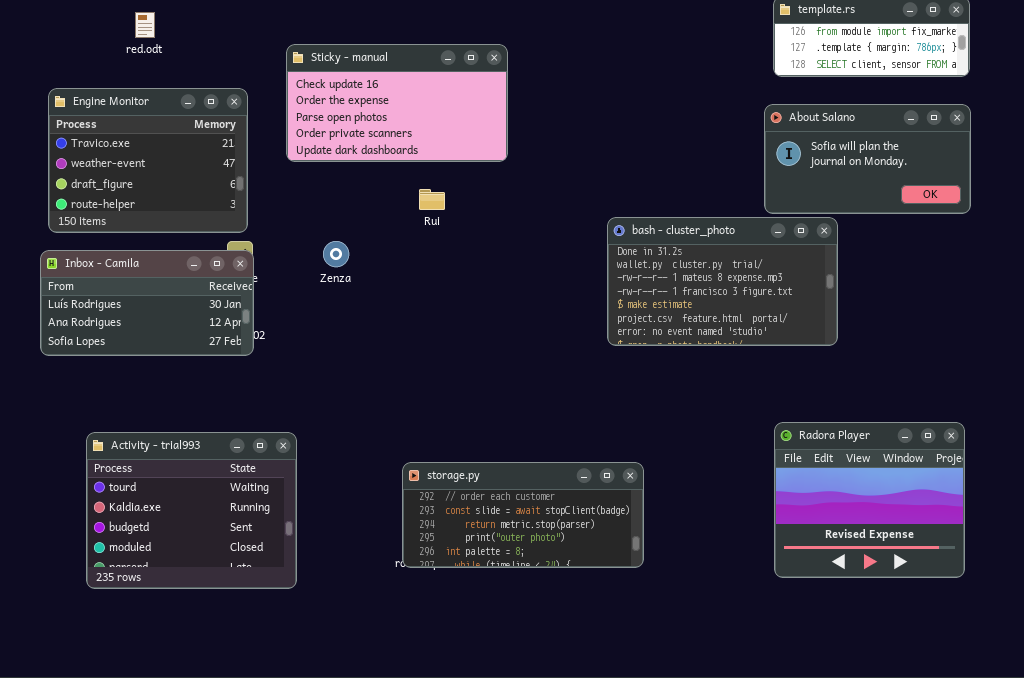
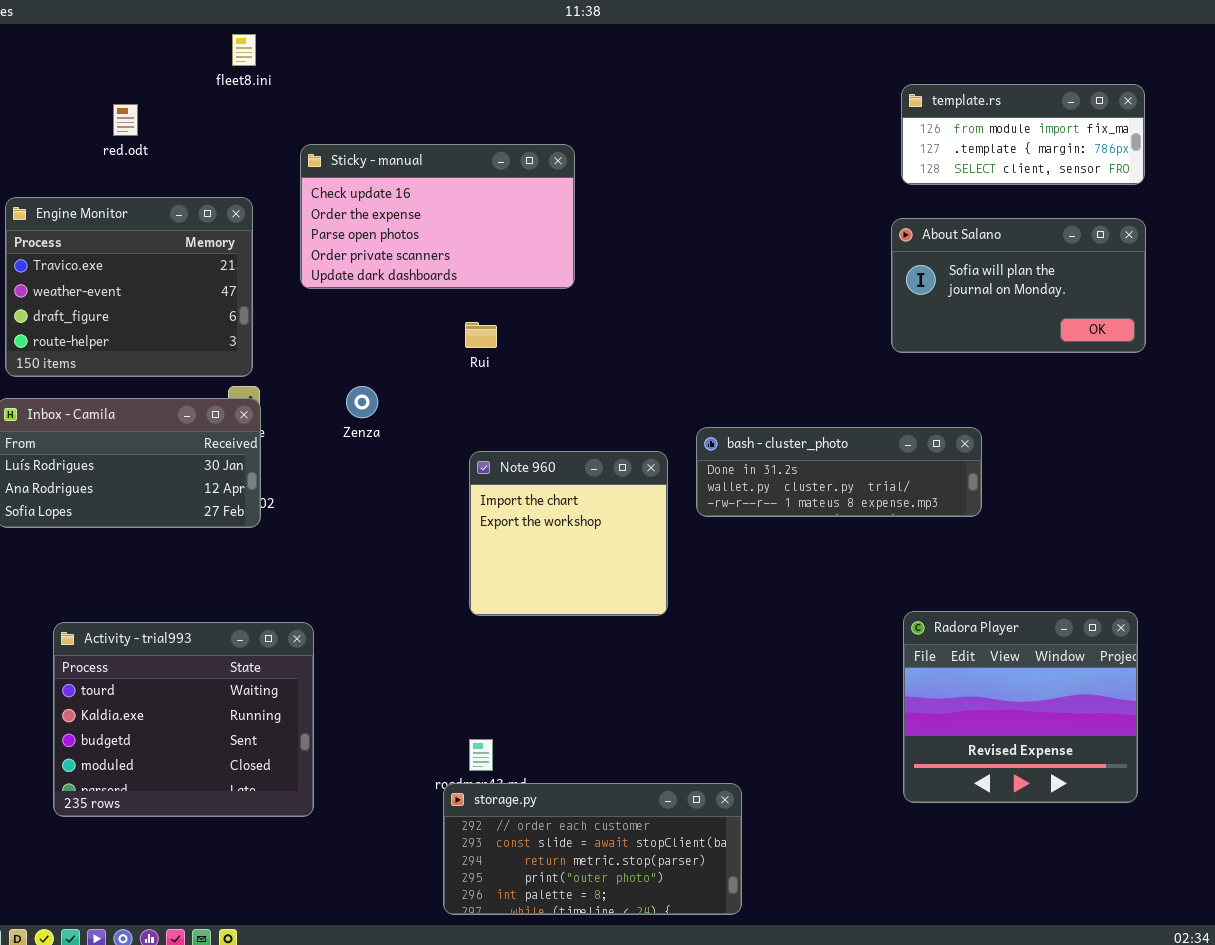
bash - cluster_photo: [607,217,838,346] -> [696,427,982,517], resized
Note 960: none -> [469,451,668,616], opened
storage.py: [402,462,644,568] -> [443,783,742,915], moved

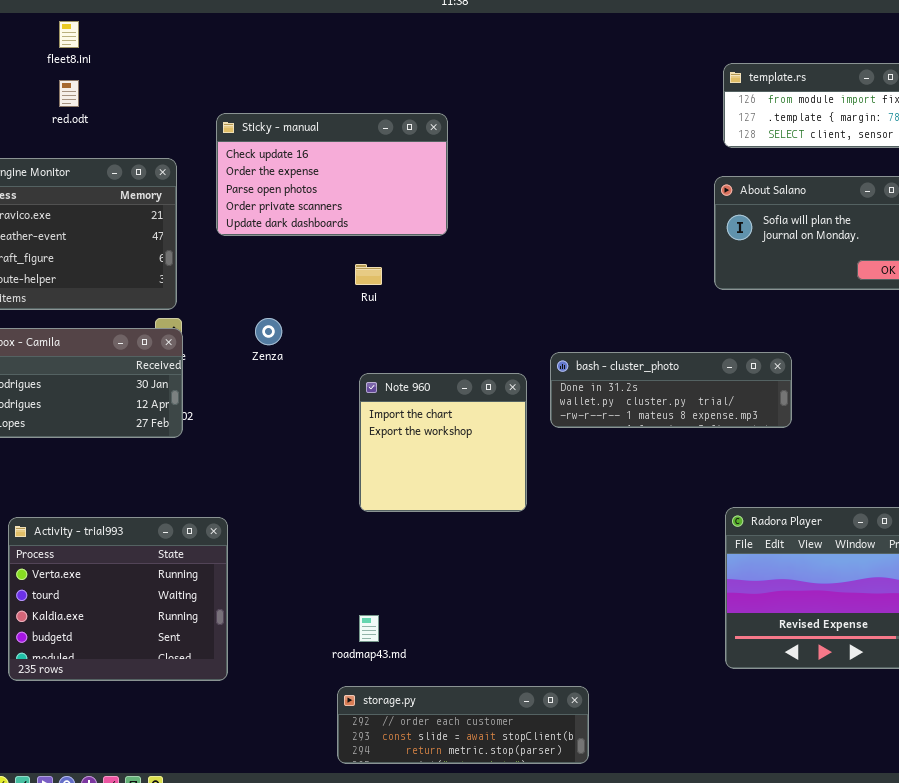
fleet8.ini: [232,34,256,66] -> [59,21,79,48], moved
Activity - trial993: [53,622,314,817] -> [8,517,228,681], scrolled up 1 row
storage.py: [443,783,742,915] -> [337,686,589,764], resized

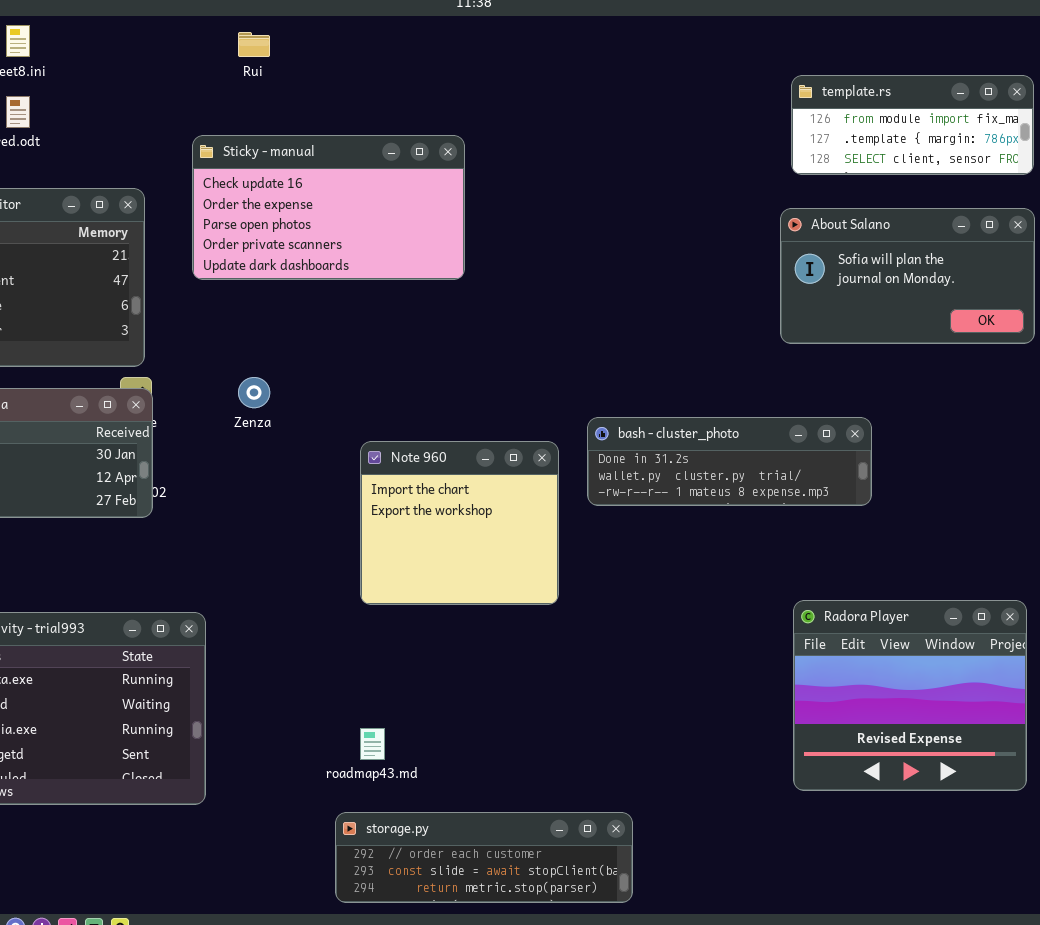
Rui: [355,264,382,285] -> [238,32,270,57], moved

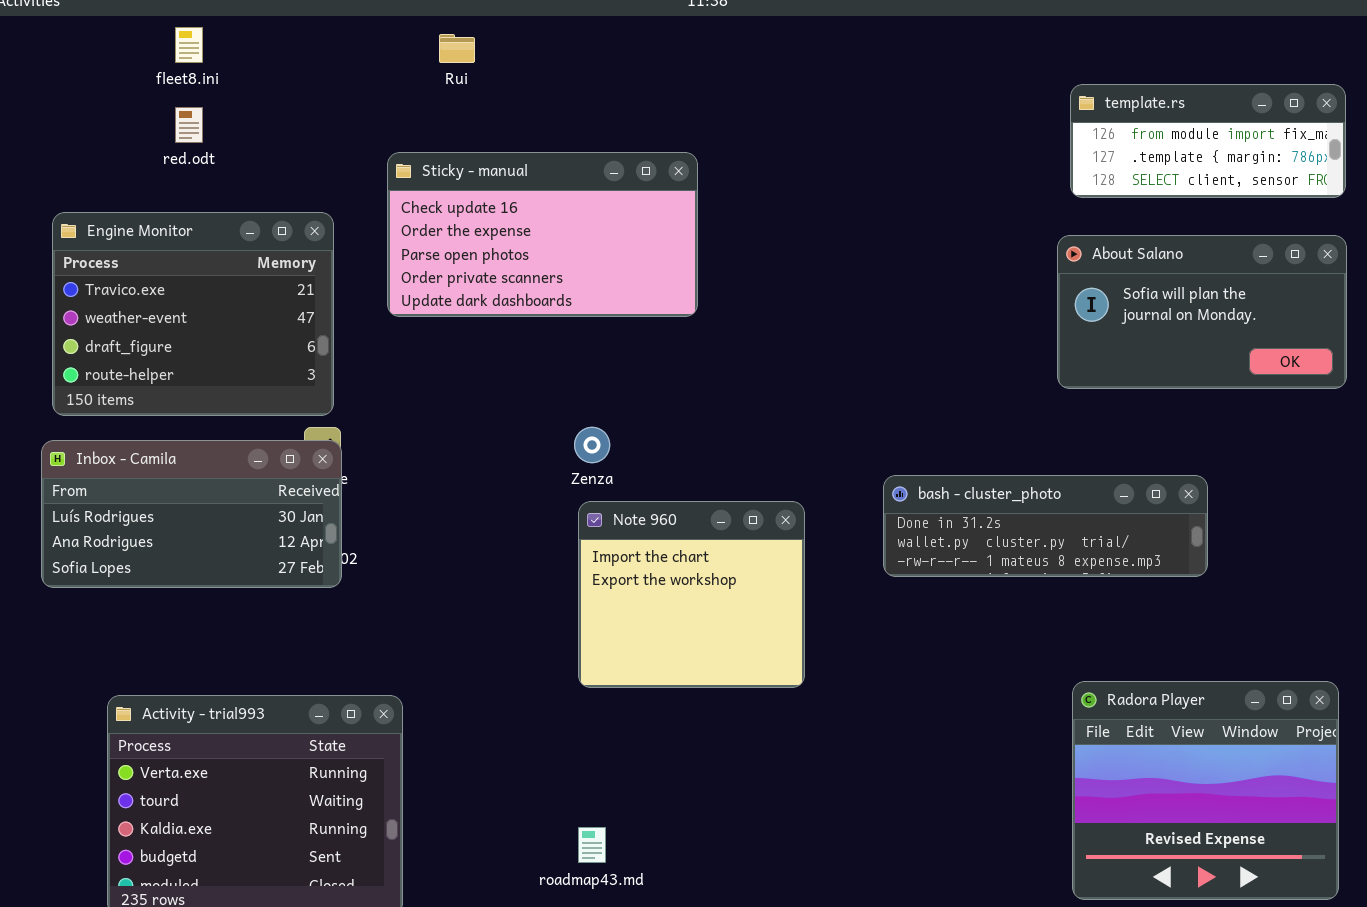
Zenza: [238,377,270,408] -> [574,427,610,463], moved
bash - cluster_photo: [587,417,872,506] -> [883,475,1208,577], moved

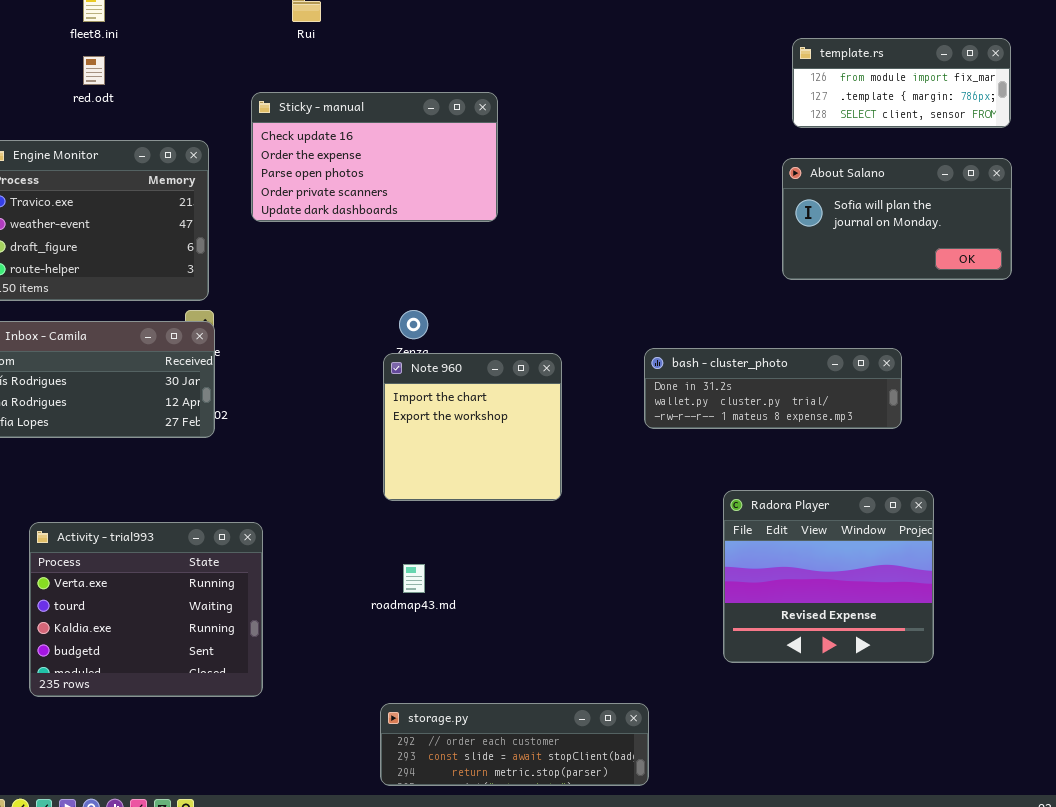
Note 960: [578,501,805,688] -> [383,353,562,501], moved
Radora Player: [1072,681,1339,900] -> [723,490,934,663], moved
roadmap43.md: [578,827,606,863] -> [403,564,425,593], moved

